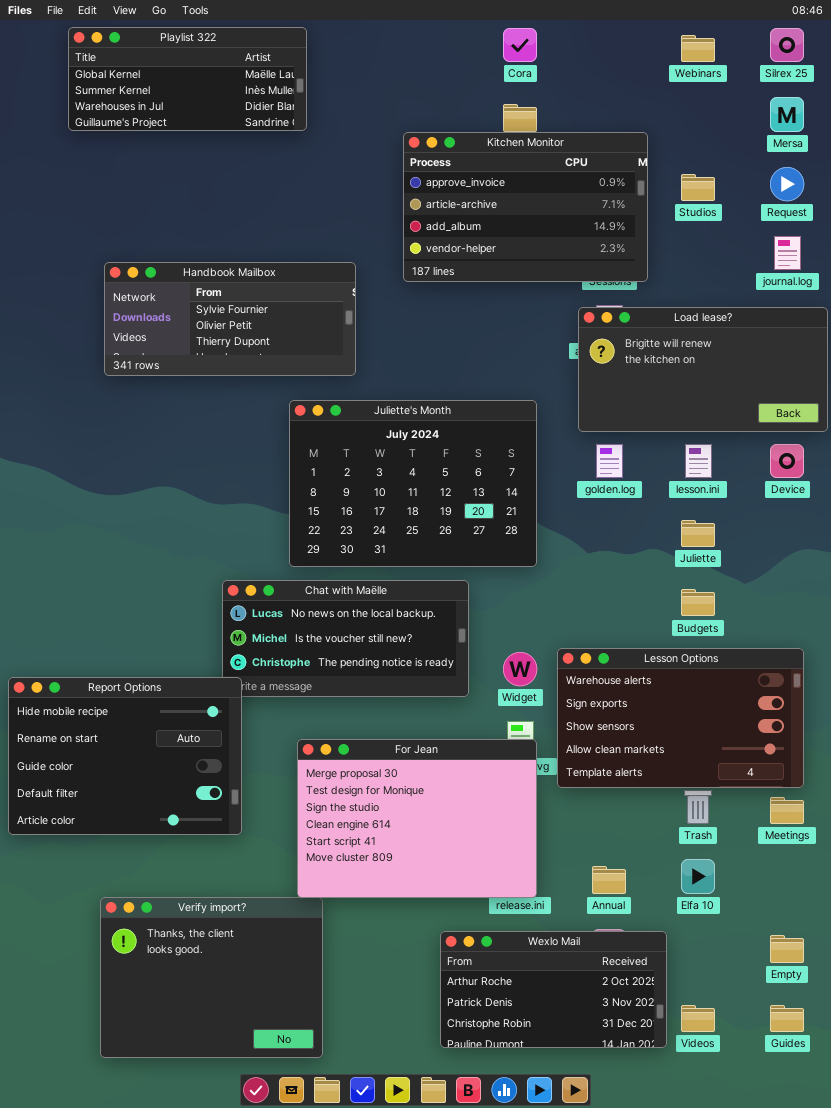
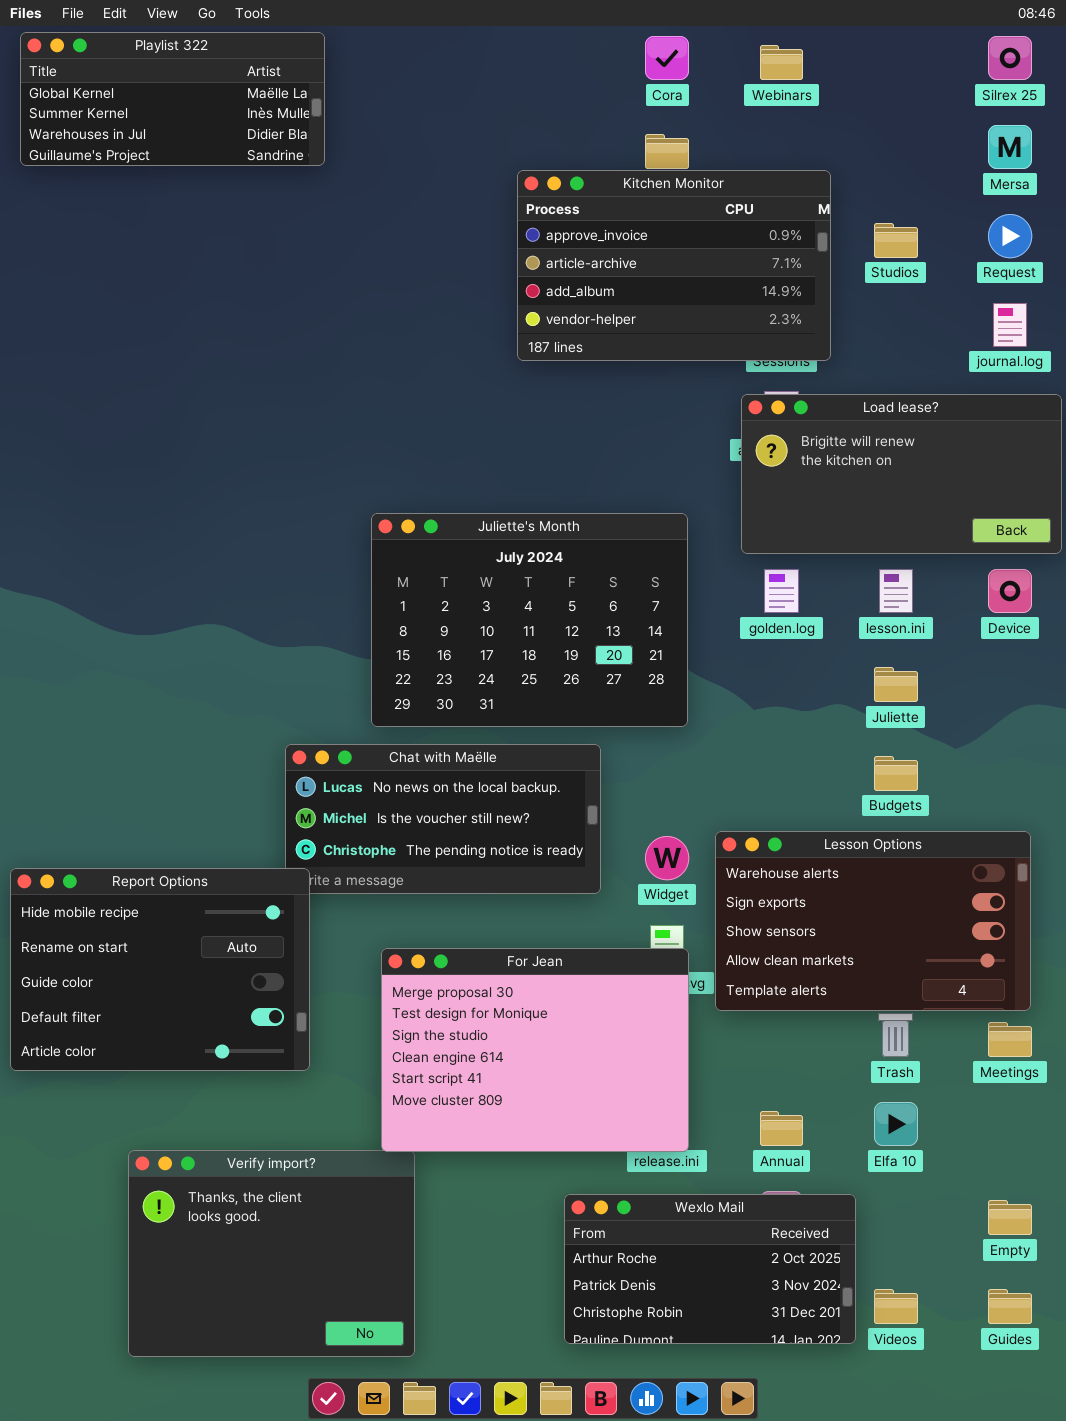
Playlist 322: [68,27,307,131] -> [20,32,325,166], moved
Webinars: [681,35,715,62] -> [760,45,803,80], moved
Handbook Mailbox: [104,262,356,376] -> none, closed

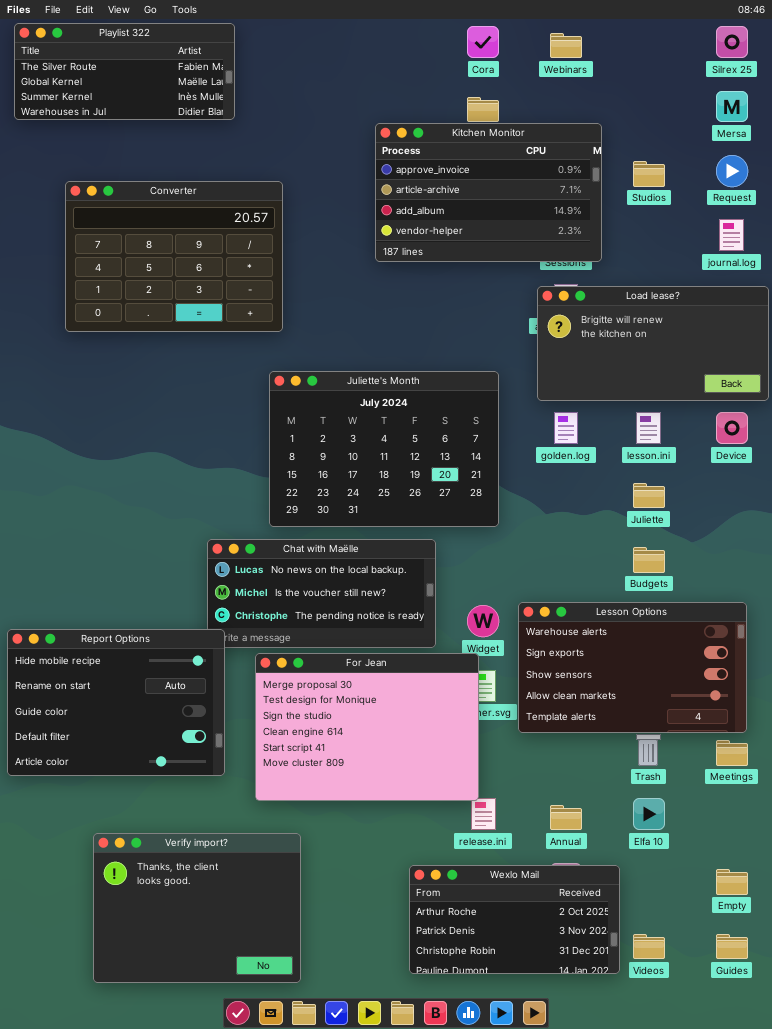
Playlist 322: [20,32,325,166] -> [14,23,235,120], scrolled up 1 row
Converter: none -> [65,181,283,332], opened
For Jean: [381,948,689,1152] -> [255,653,479,801], moved

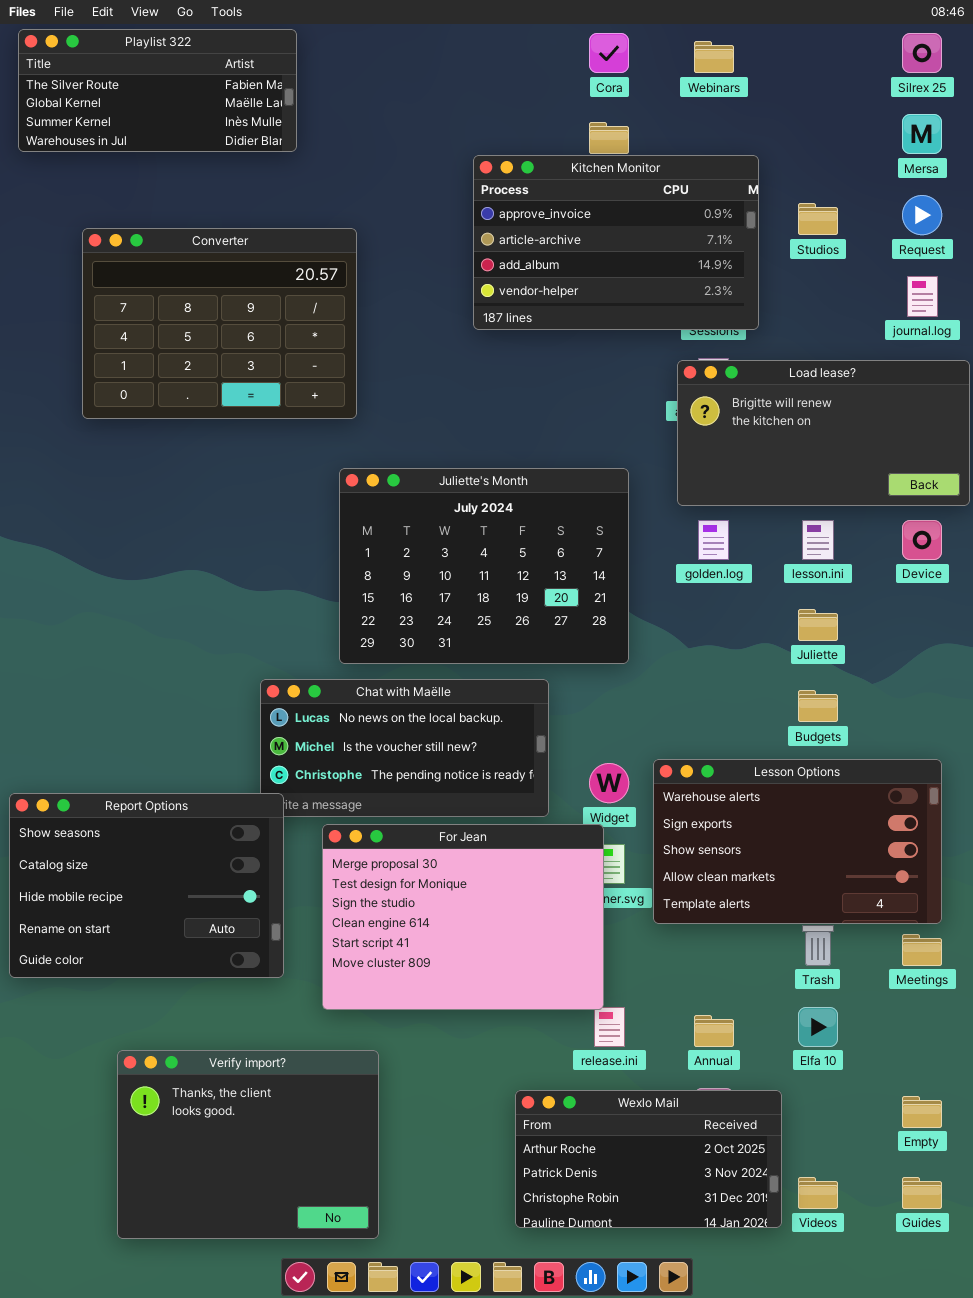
Report Options: [7,629,225,776] -> [9,793,284,978], scrolled up 2 rows

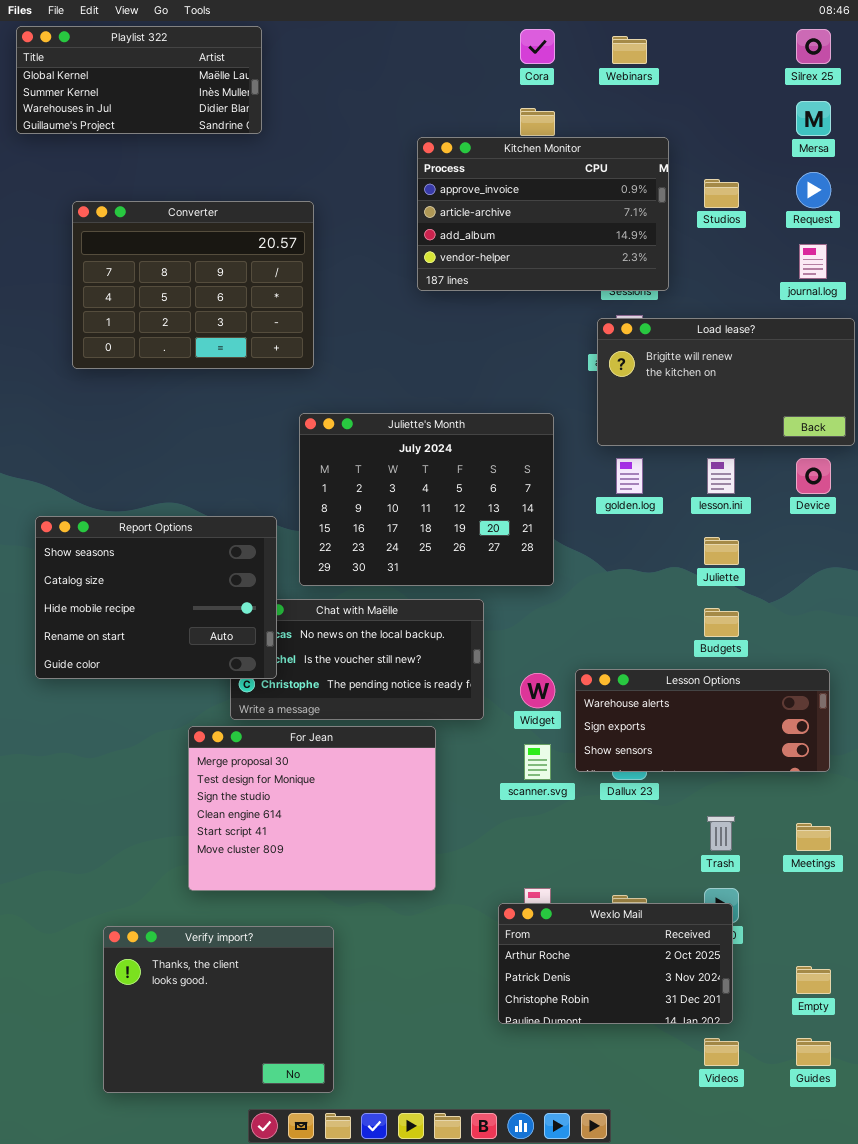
Playlist 322: [18,29,297,152] -> [16,26,262,134], scrolled down 1 row
Lesson Options: [653,759,942,924] -> [575,669,830,772], resized
Report Options: [9,793,284,978] -> [35,516,277,679], moved
For Jean: [322,824,604,1010] -> [188,726,436,891], moved
Wexlo Mail: [515,1090,782,1228] -> [498,903,733,1024], moved

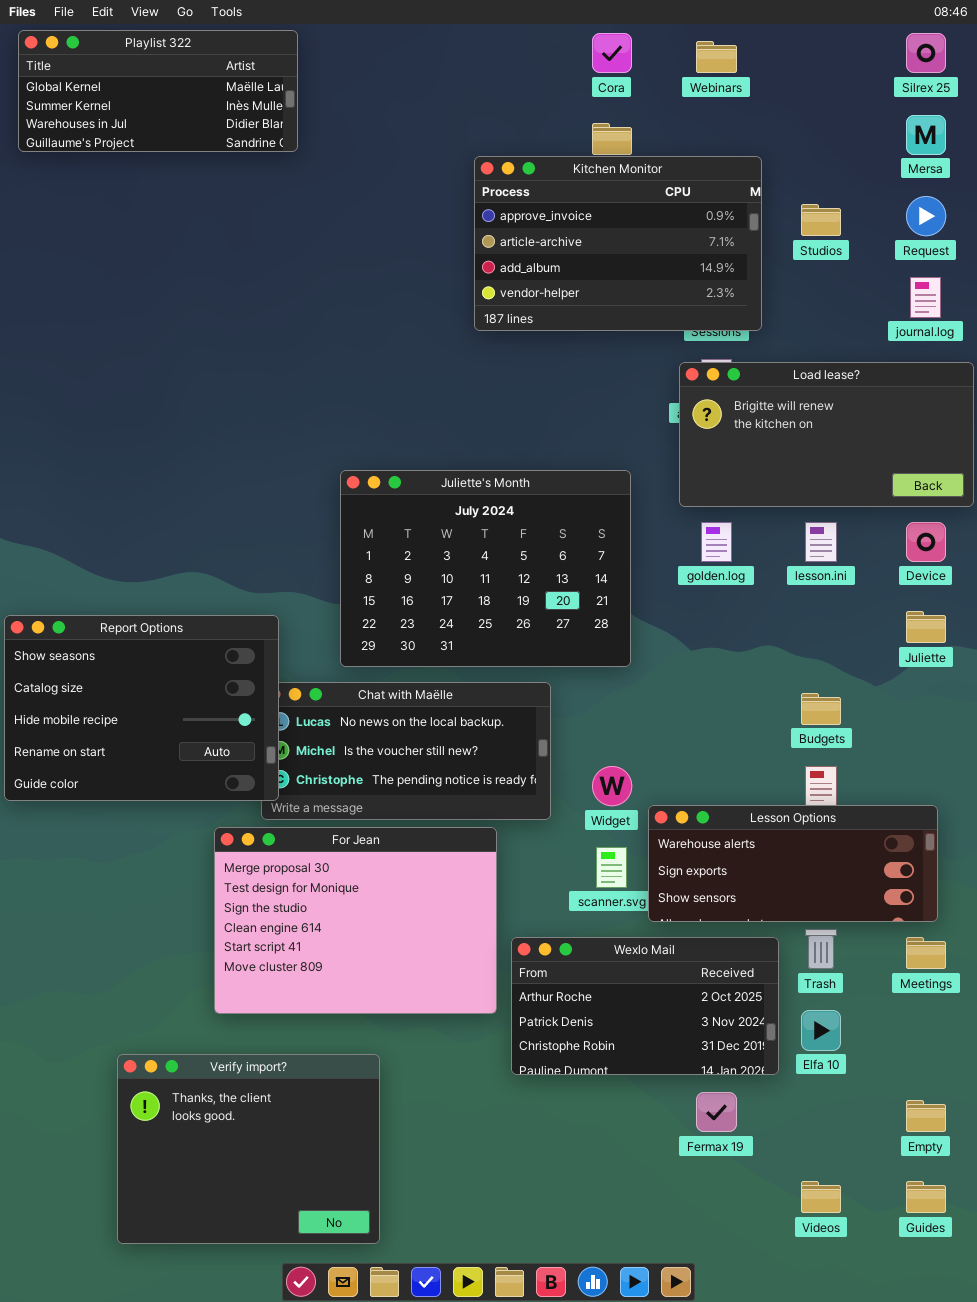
Converter: [72,201,314,369] -> none, closed
Report Options: [35,516,277,679] -> [4,615,279,801], moved
Juliette: [704,537,739,565] -> [906,611,946,643], moved
Lesson Options: [575,669,830,772] -> [648,805,938,922], moved
Wexlo Mail: [498,903,733,1024] -> [511,937,779,1075], moved

